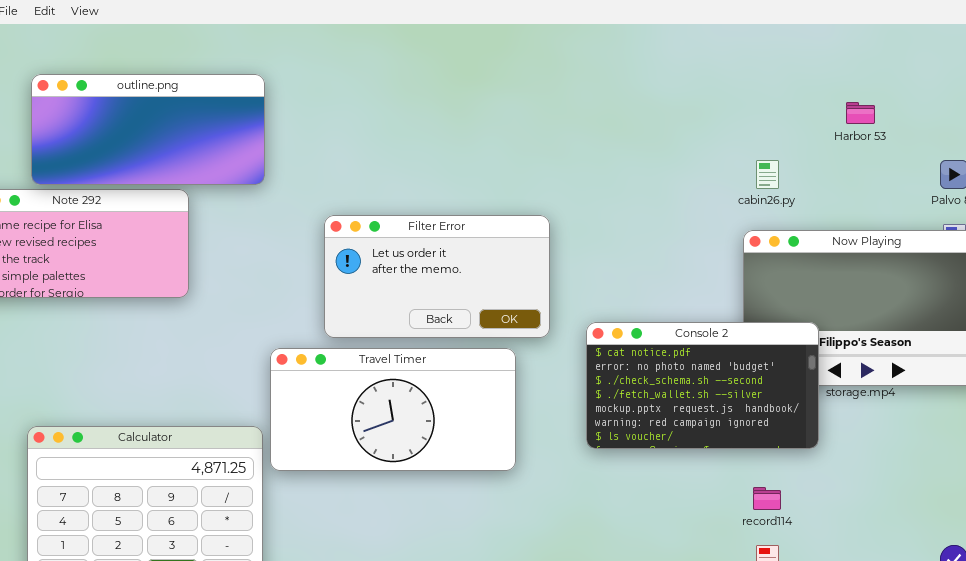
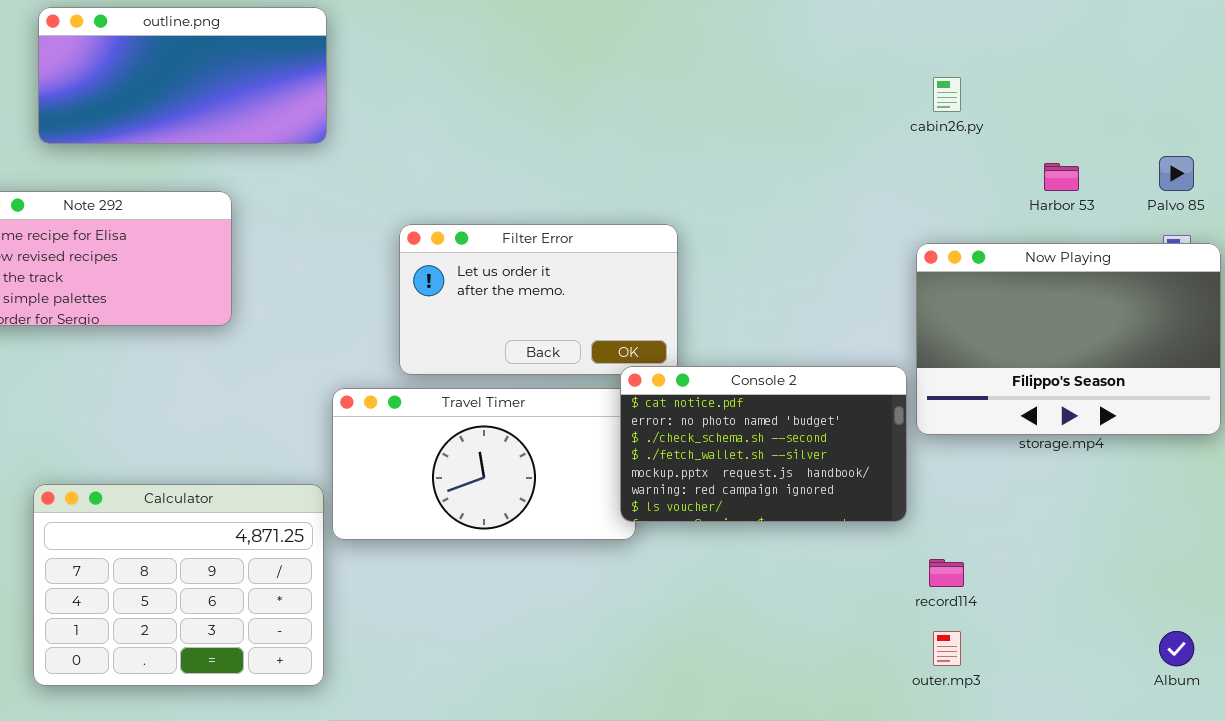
outline.png: [31,74,265,185] -> [38,7,327,144], moved
Harbor 53: [846,102,875,124] -> [1044,163,1079,191], moved
cabin26.py: [756,160,779,189] -> [933,77,961,112], moved
Console 2: [586,322,819,449] -> [620,366,907,522], moved

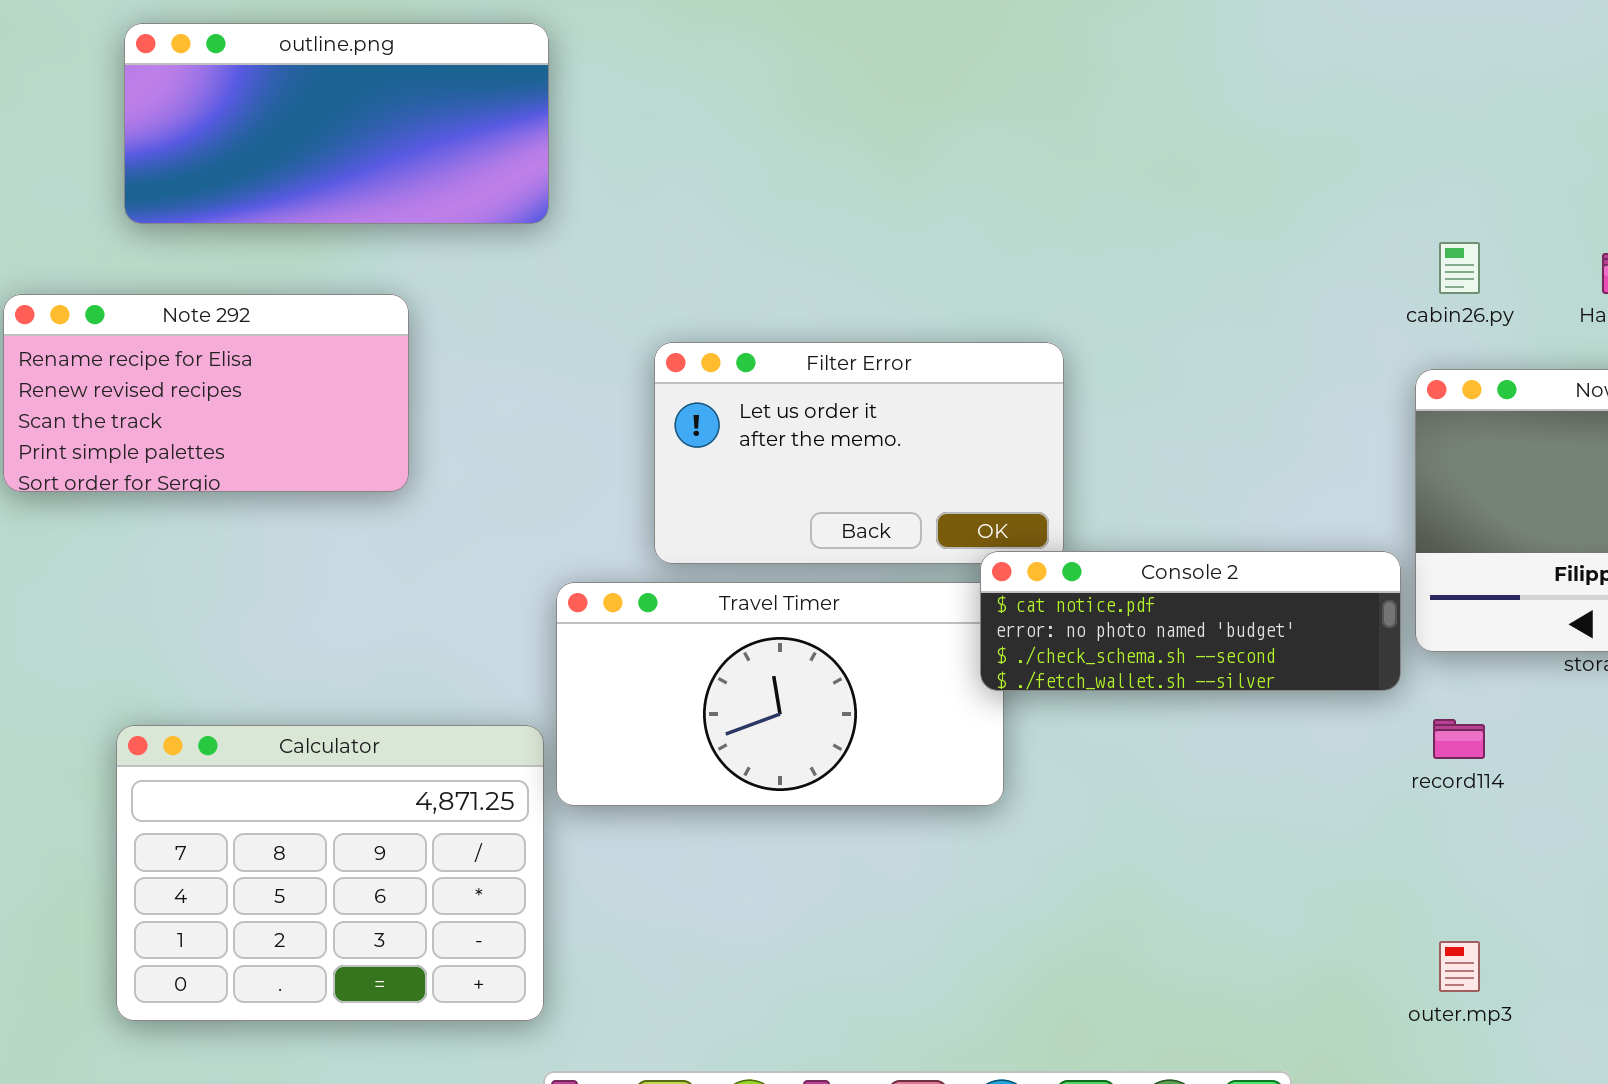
cabin26.py: [933,77,961,112] -> [1439,242,1480,294], moved
Console 2: [620,366,907,522] -> [980,551,1401,691], resized
record114: [929,559,964,587] -> [1433,719,1485,759], moved

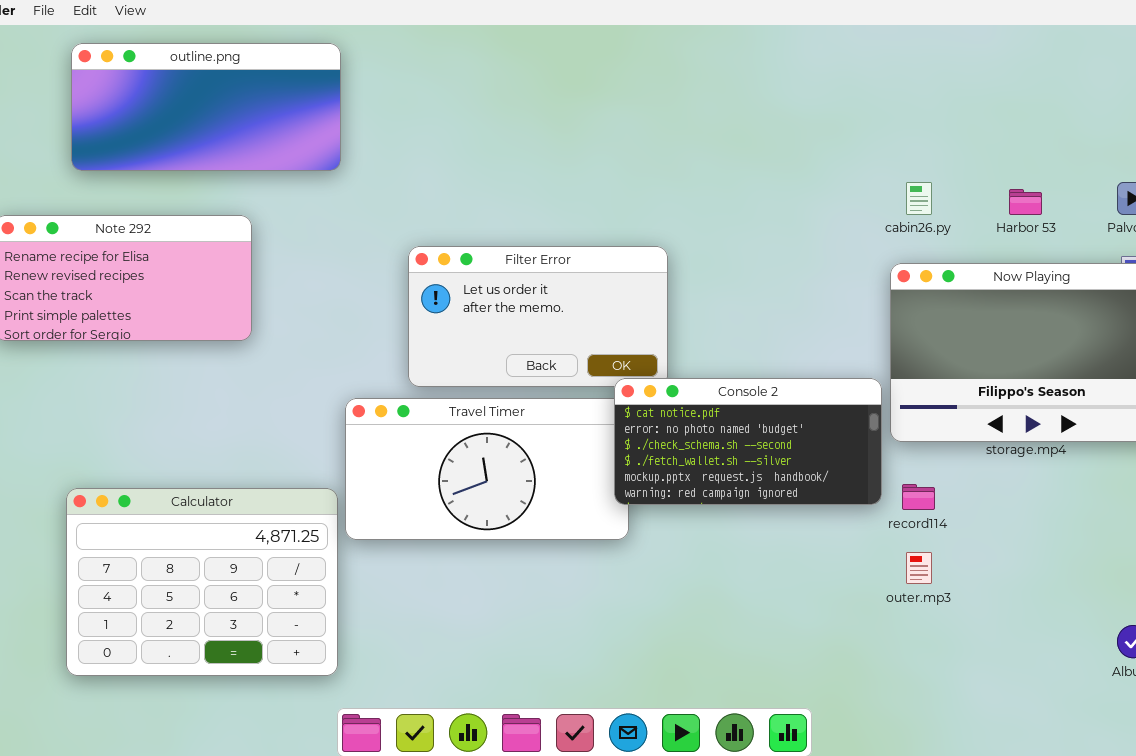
Console 2: [980,551,1401,691] -> [614,378,882,505], resized
outer.mp3: [1439,941,1480,992] -> [906,552,932,584], moved

